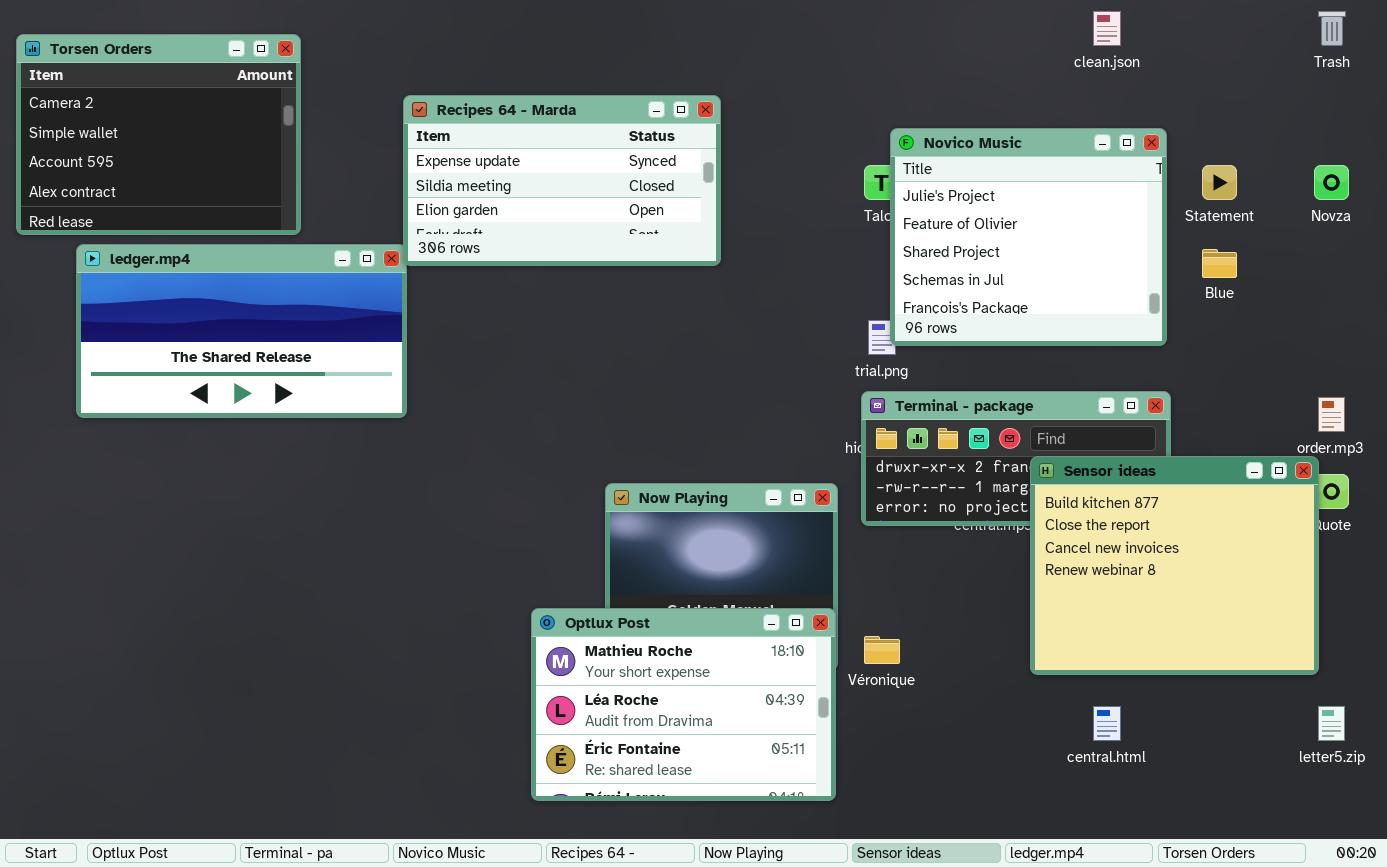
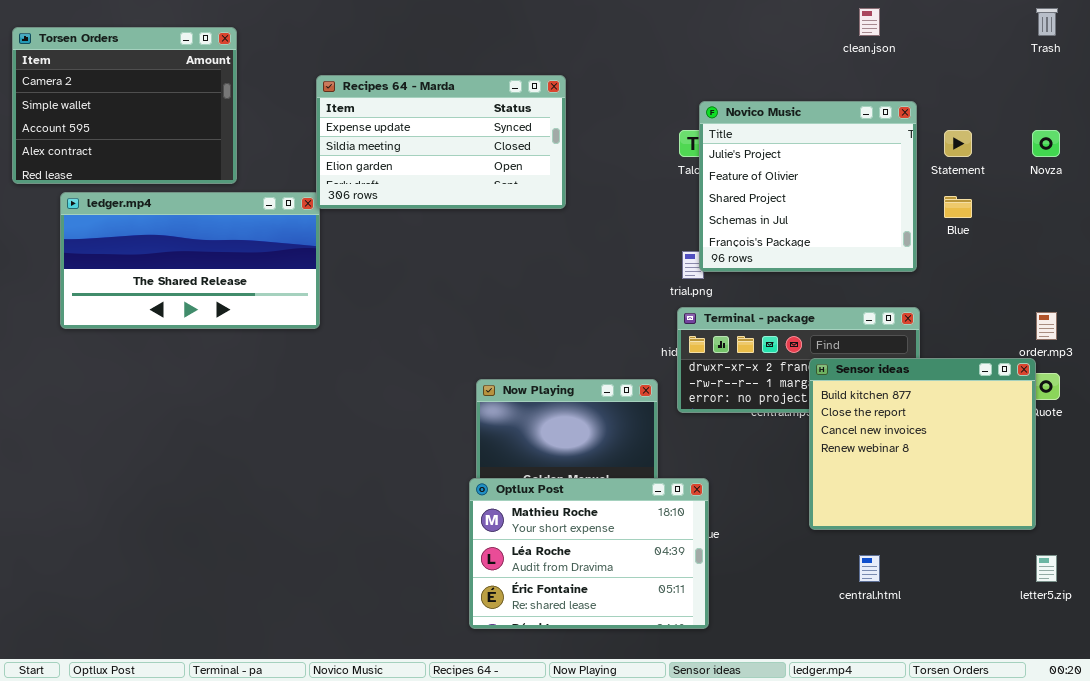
Optlux Post: [531,608,836,801] -> [469,478,709,629], moved

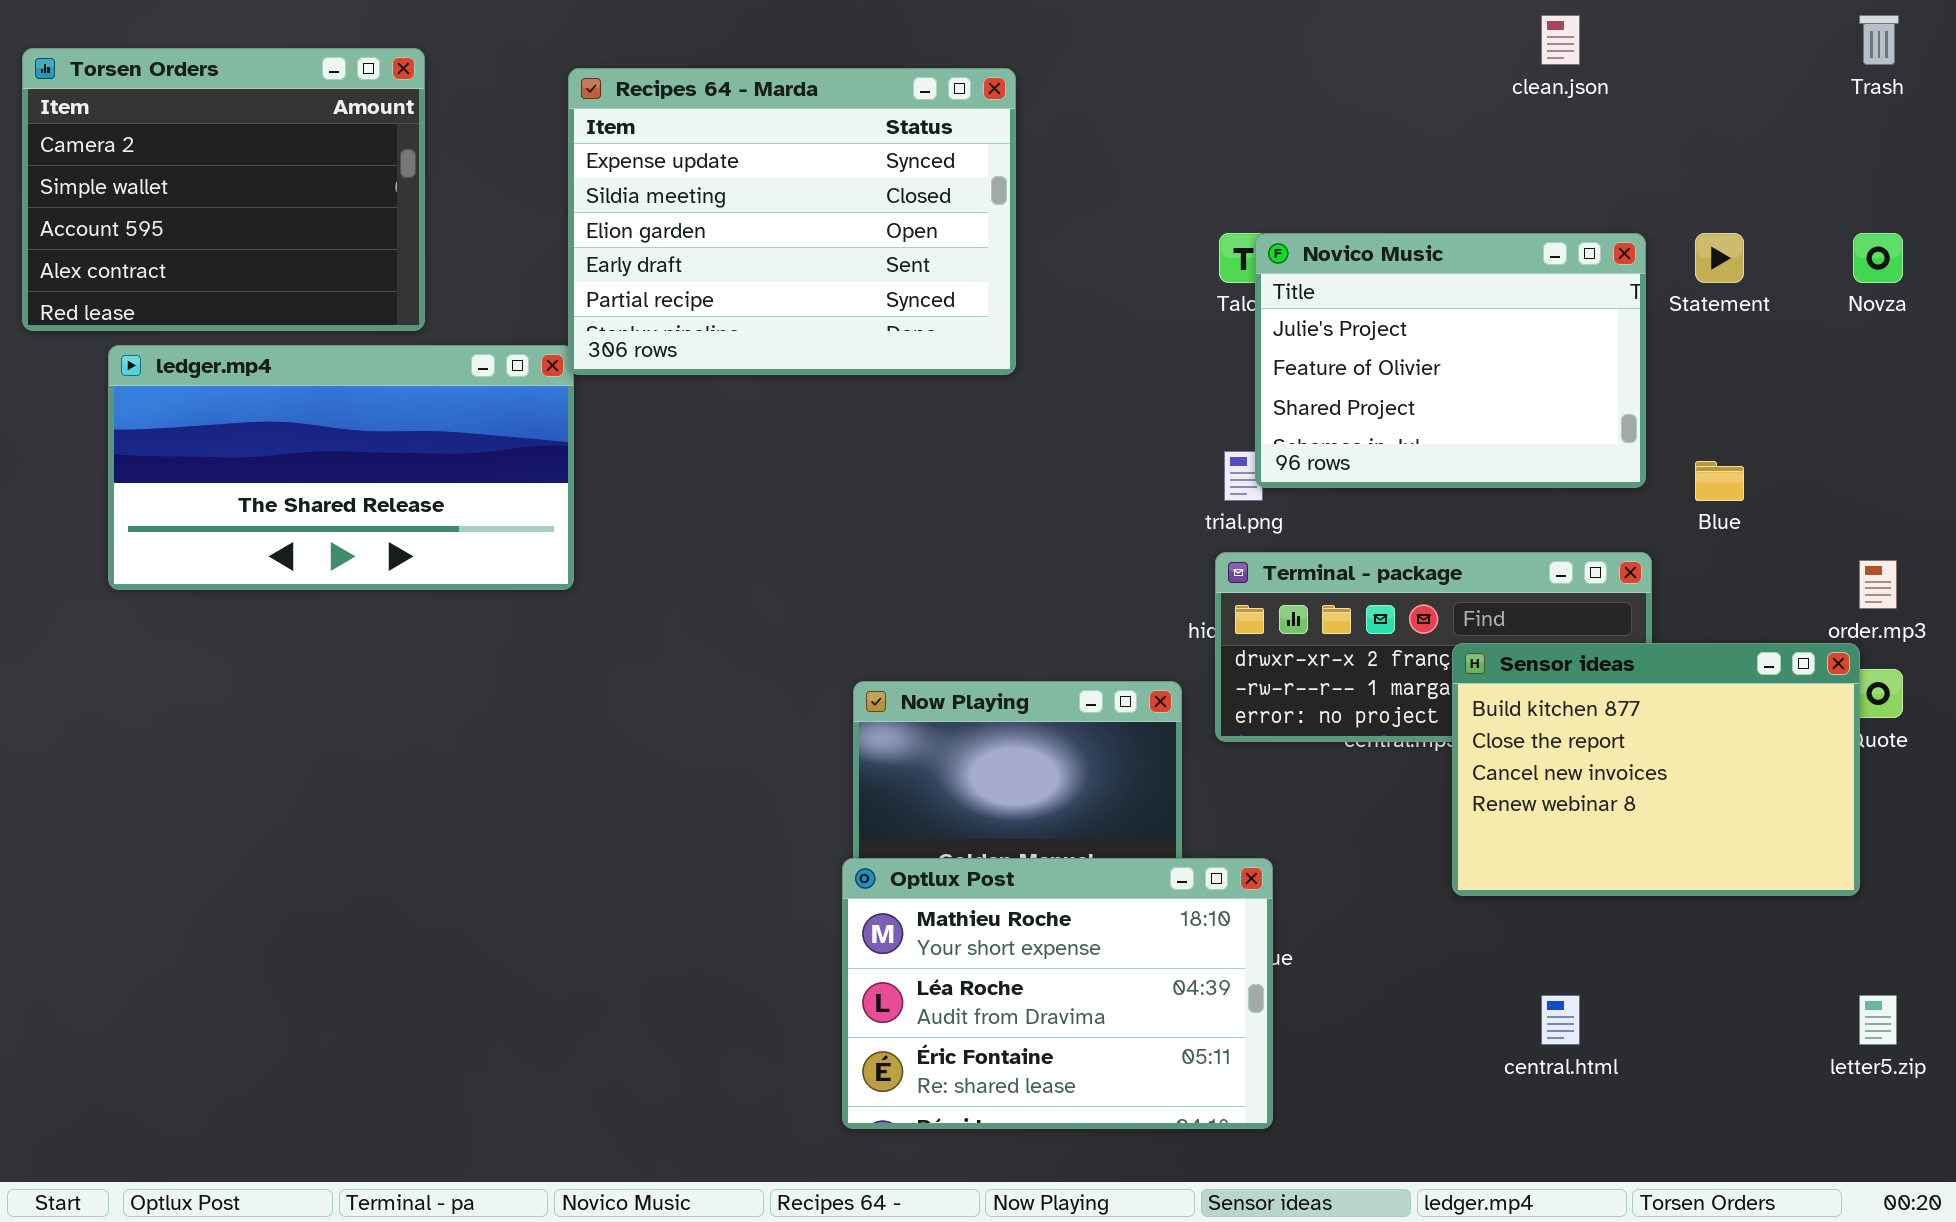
Recipes 64 - Marda: [316,75,566,209] -> [568,68,1016,375], resized
Novico Music: [699,101,917,272] -> [1255,233,1646,488], resized
Blue: [944,196,972,218] -> [1695,461,1744,501], moved
Sensor ideas: [809,358,1036,530] -> [1452,643,1860,896], resized

